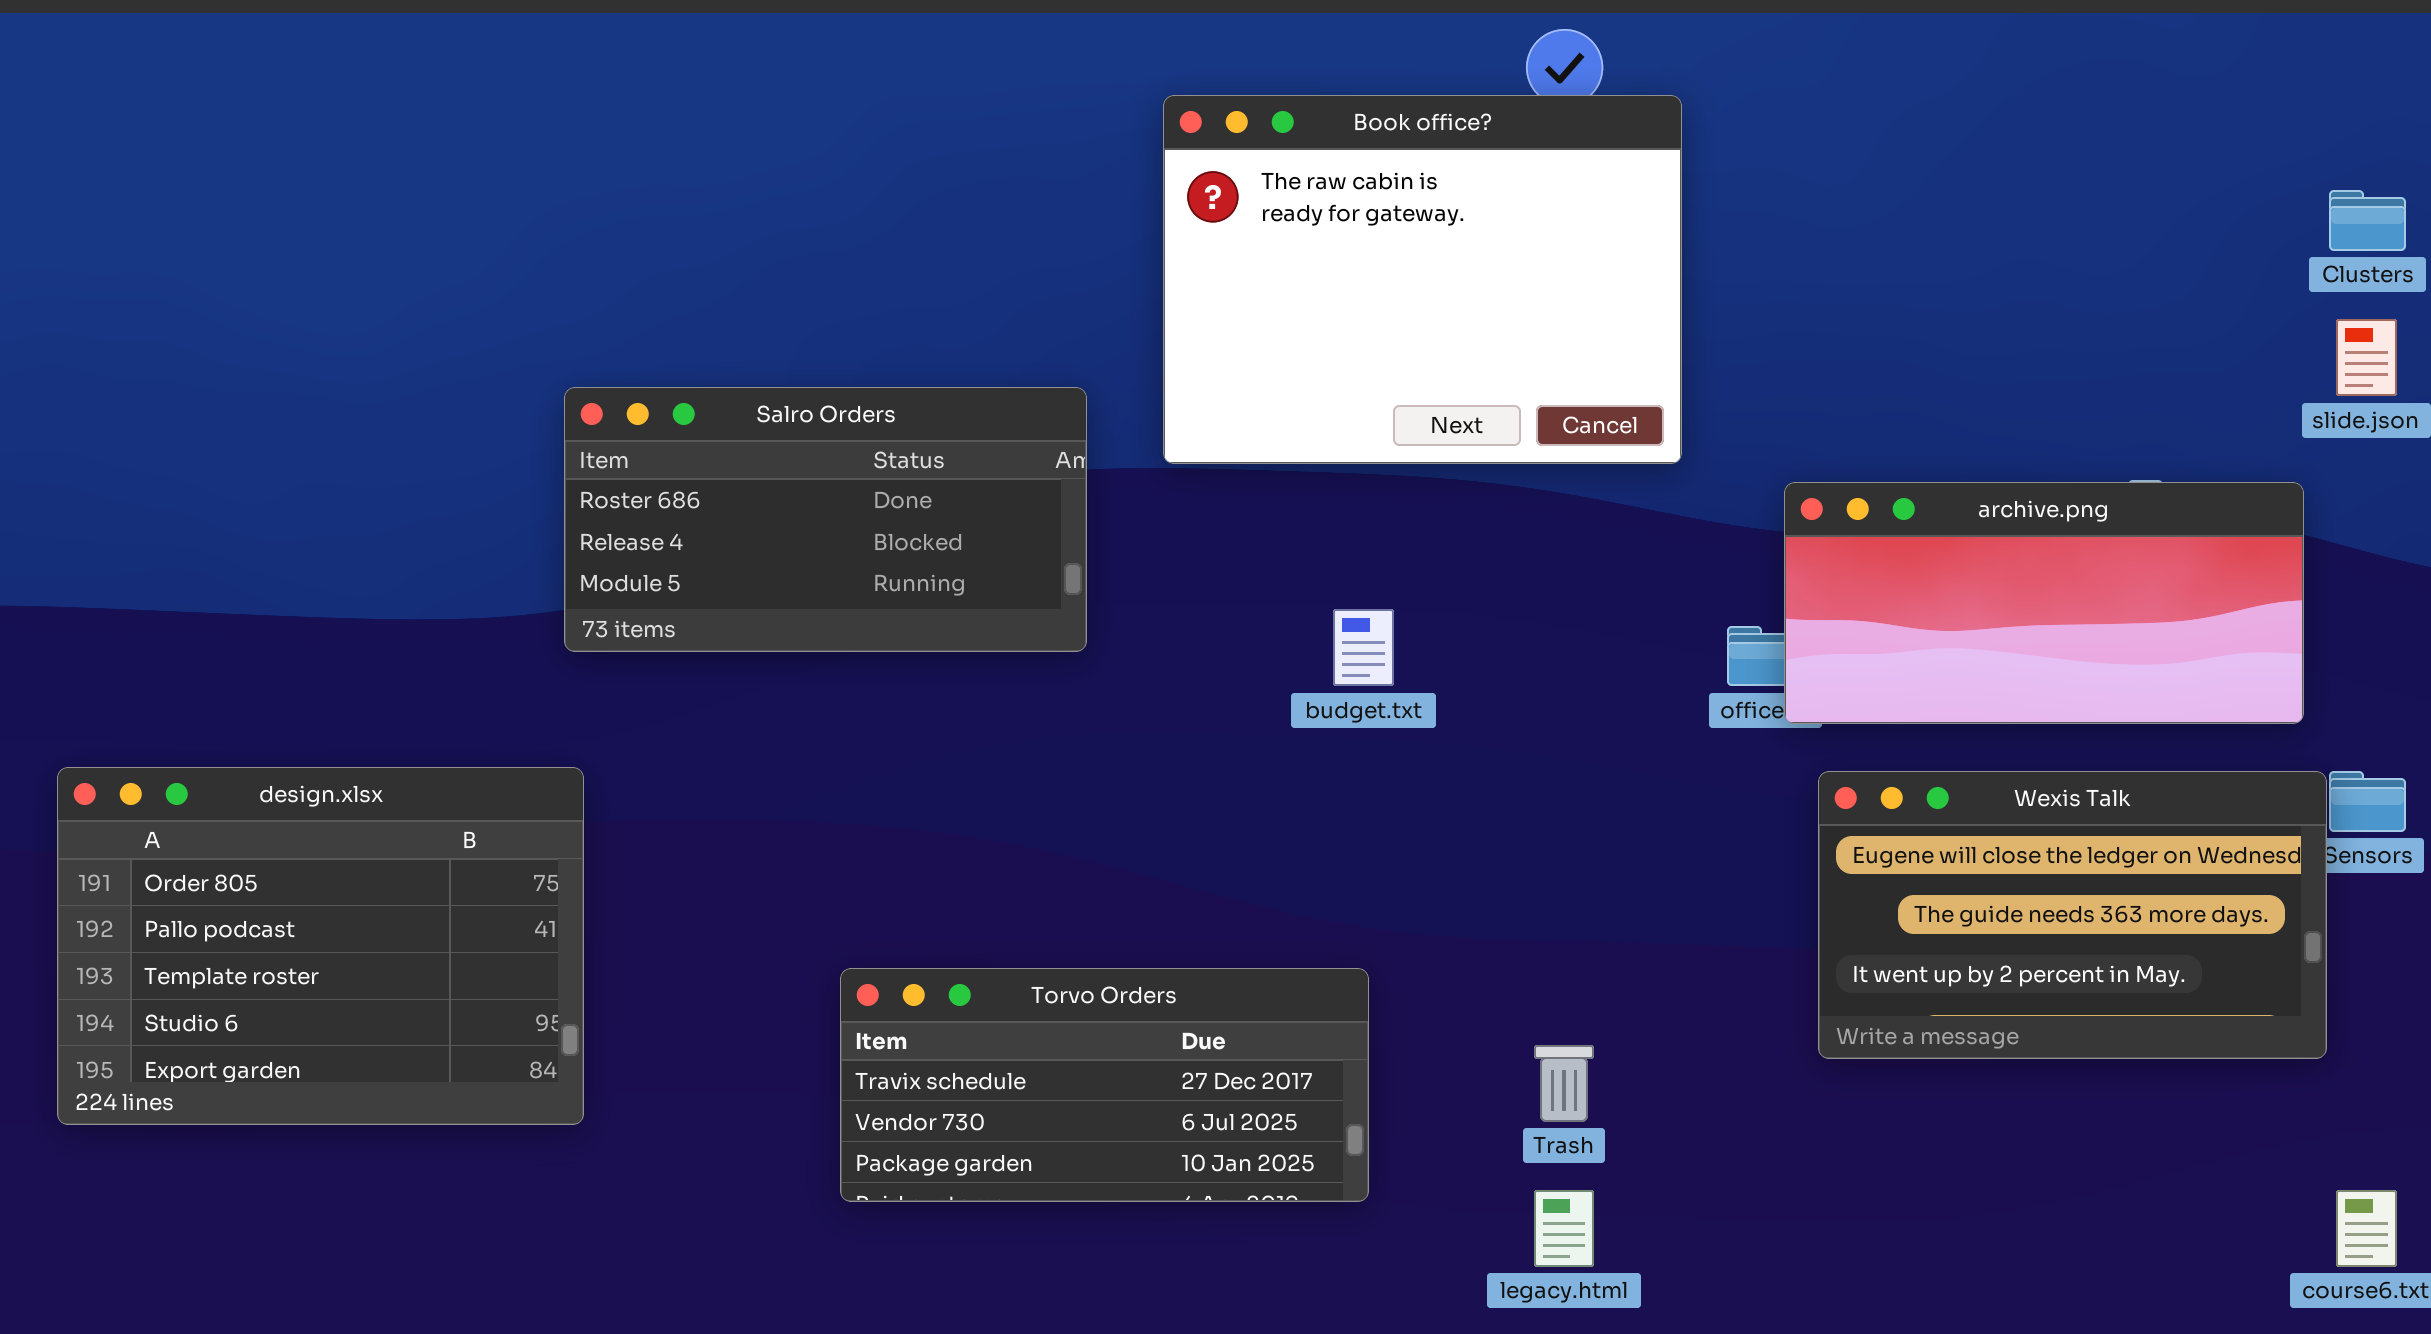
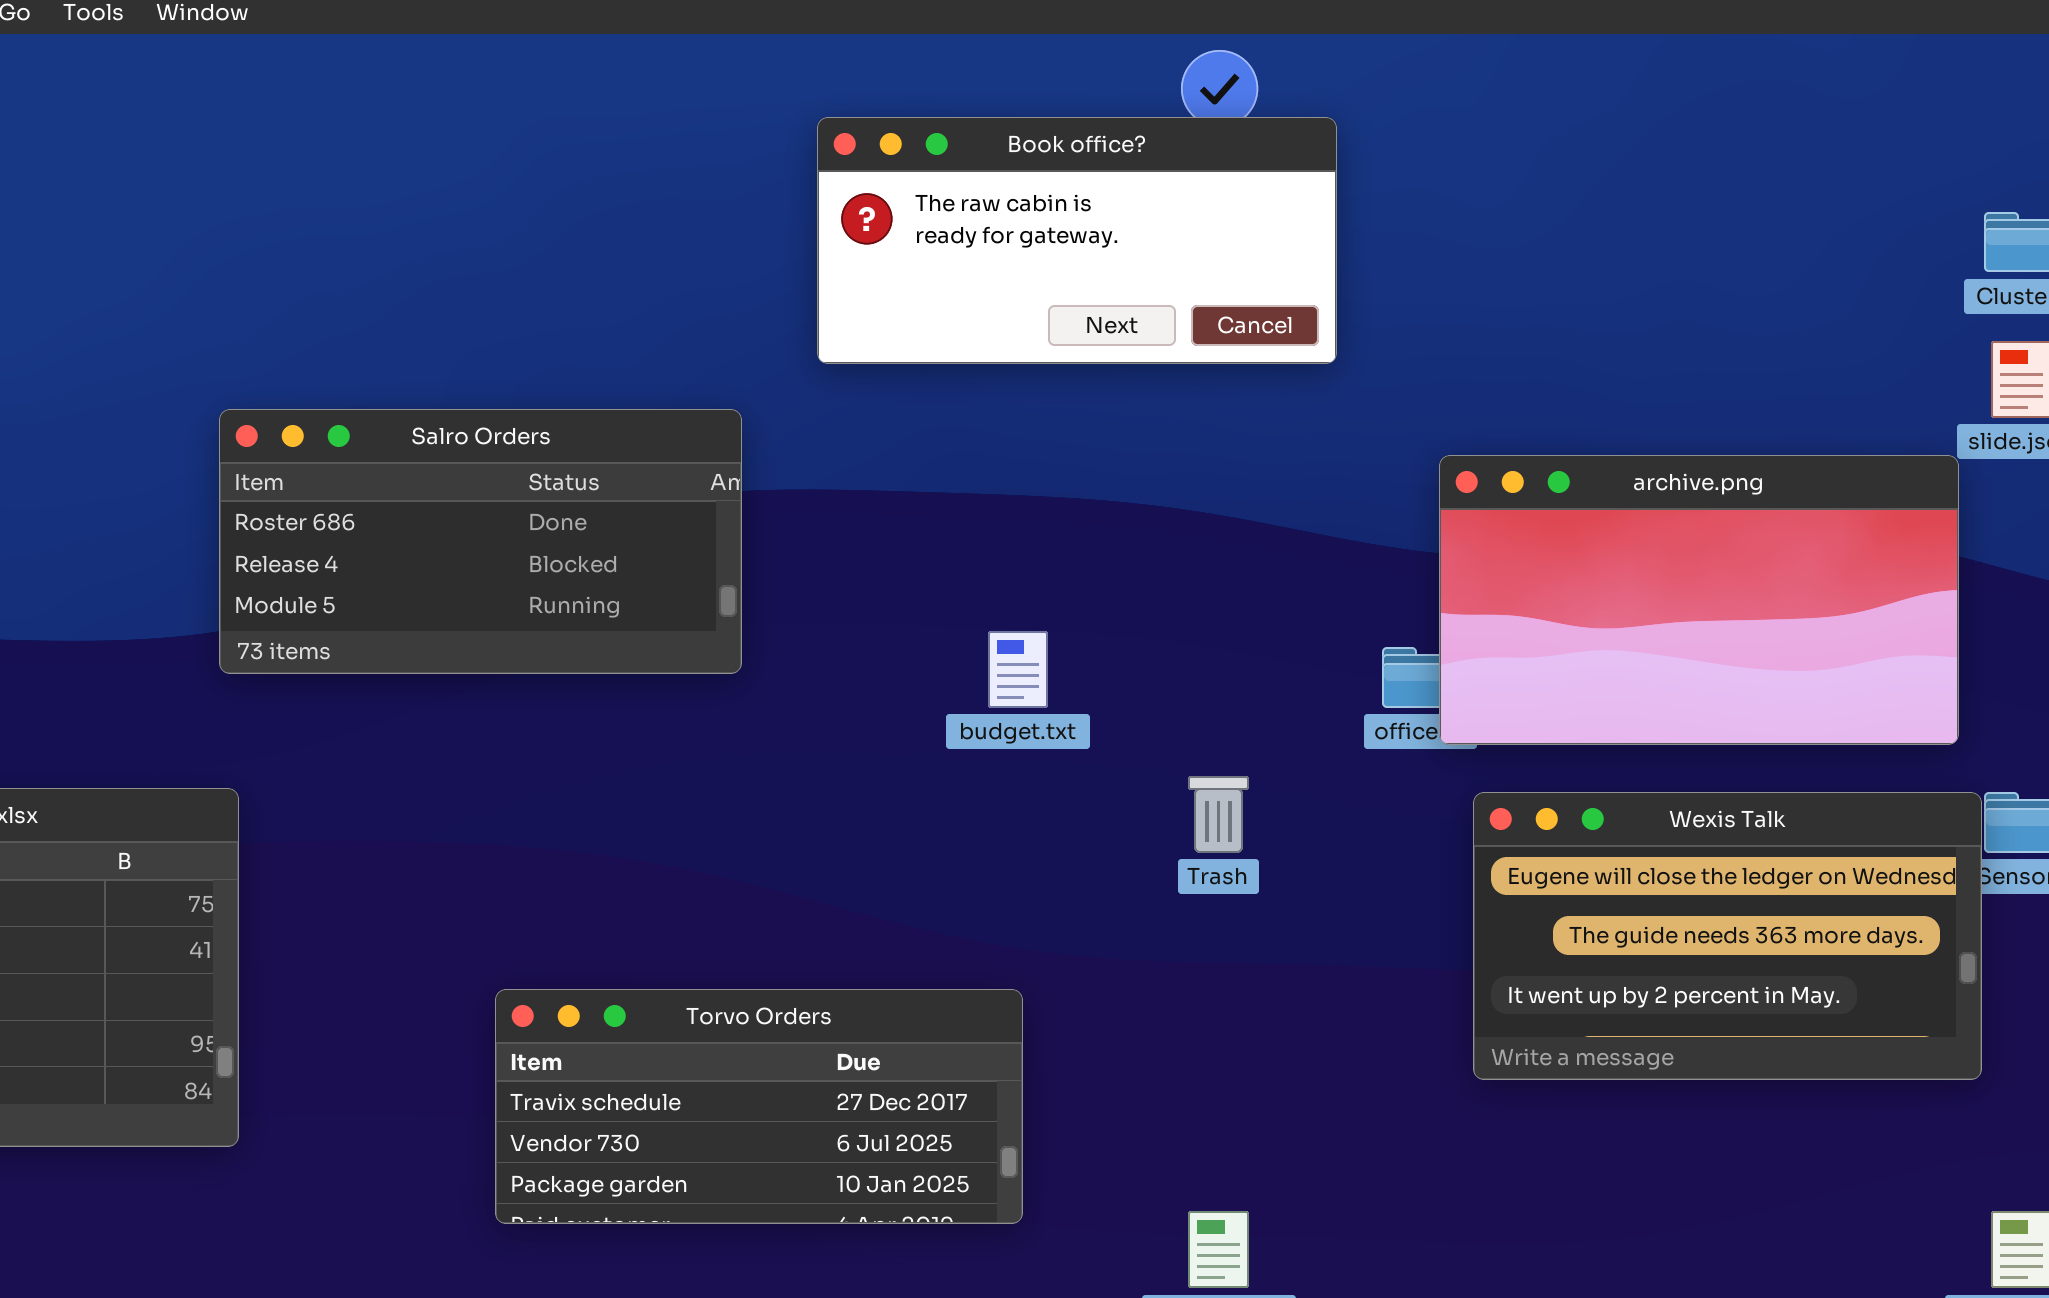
Book office?: [1163,95,1682,464] -> [817,117,1337,364], resized
archive.png: [1784,482,2304,724] -> [1439,455,1959,745], resized
Trash: [1534,1045,1594,1122] -> [1188,776,1249,853], moved

